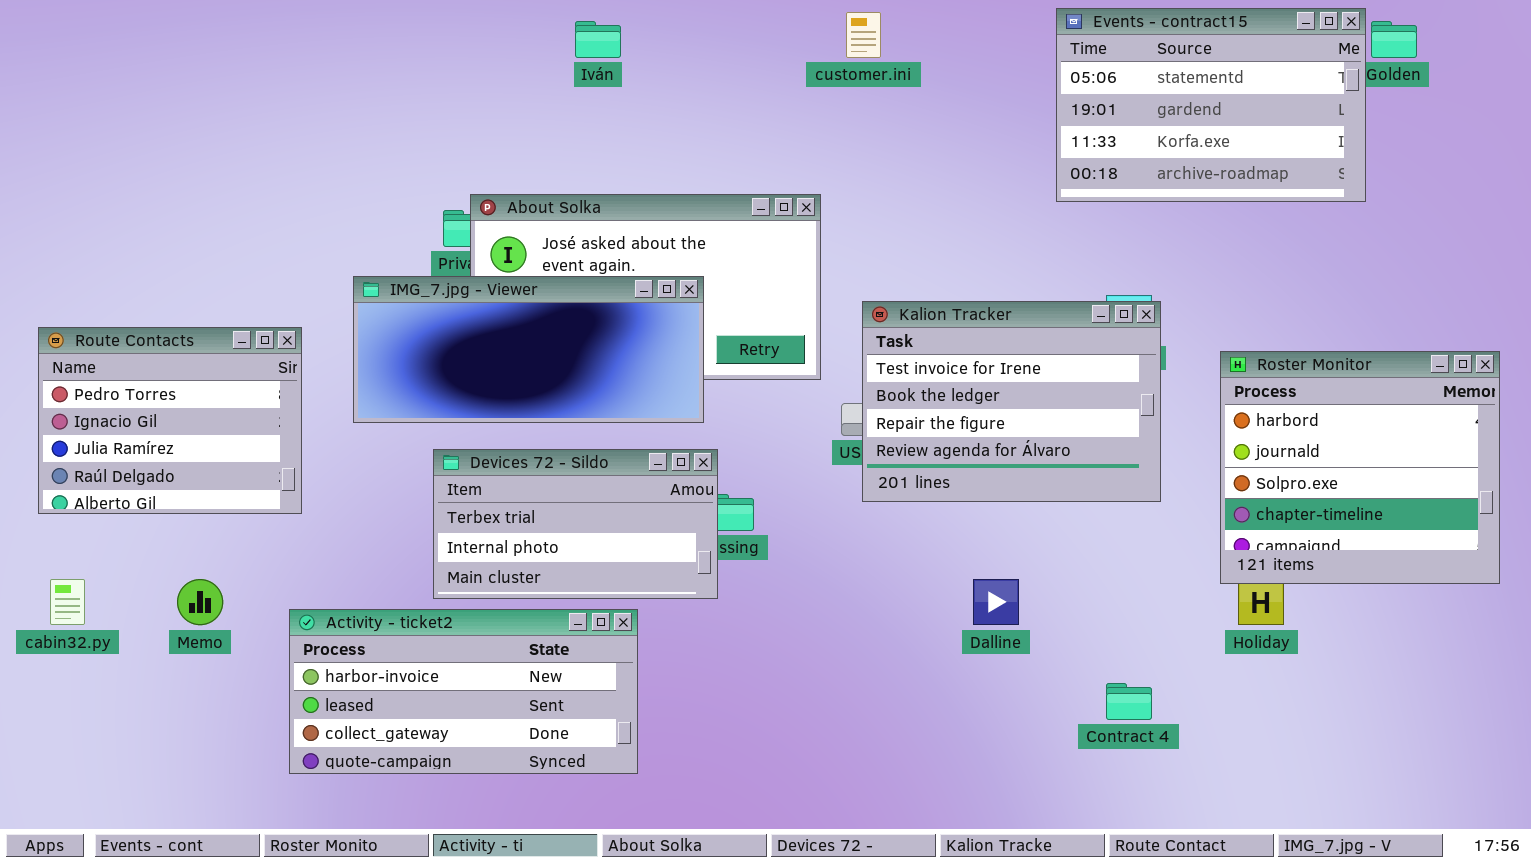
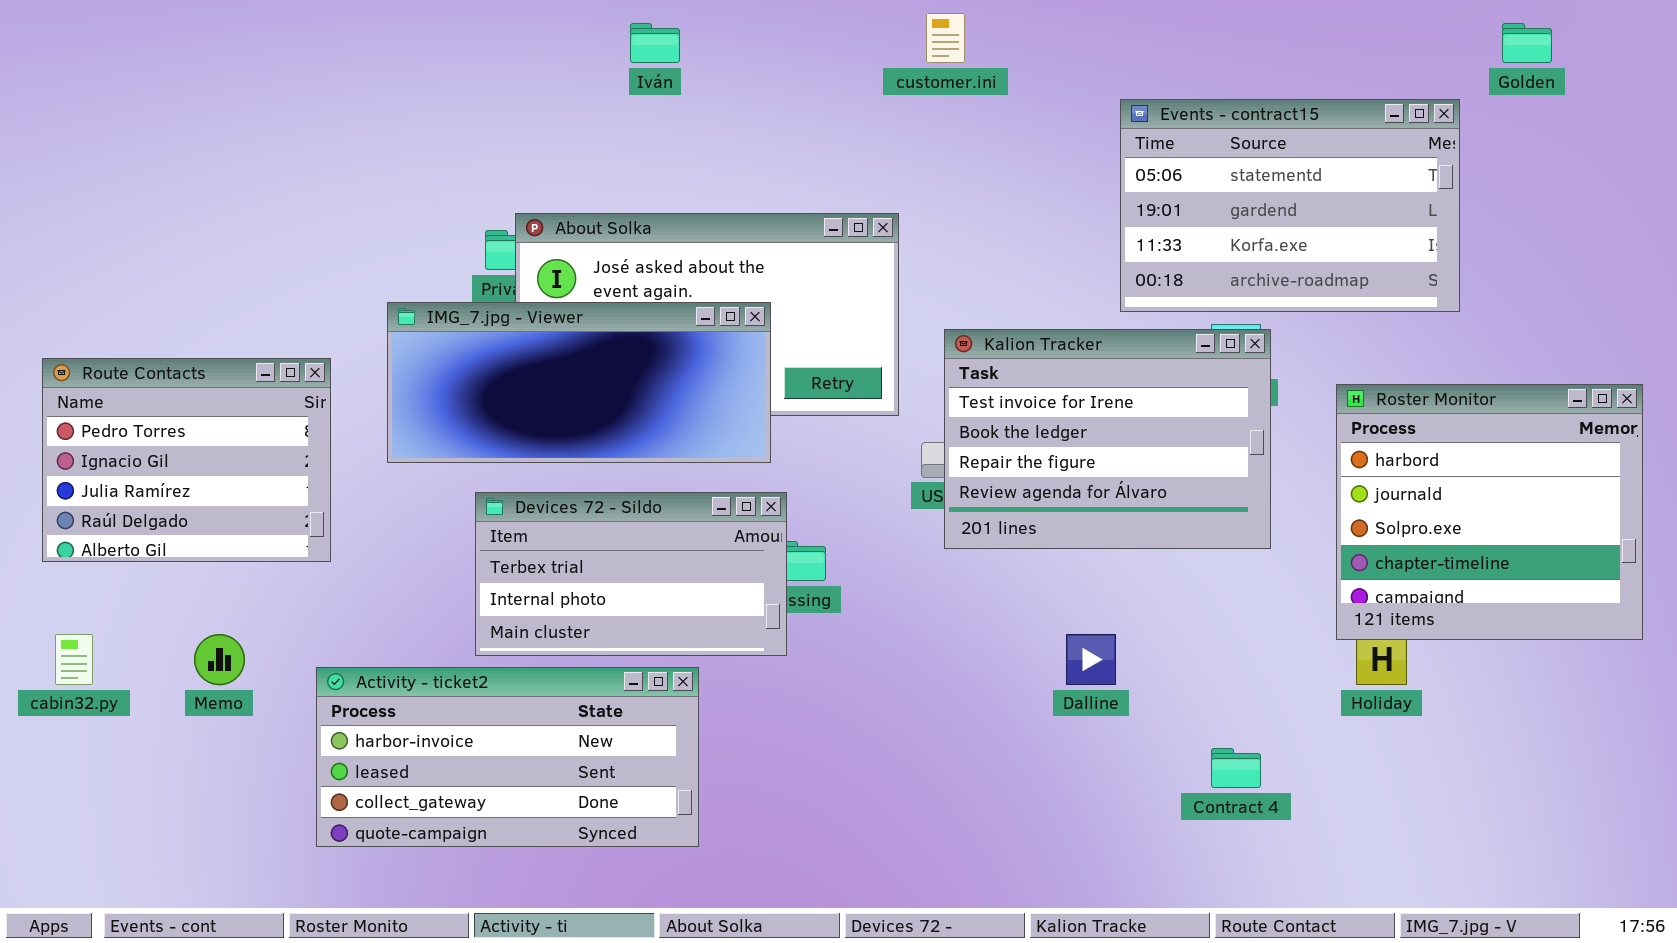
Events - contract15: [1056,8,1366,202] -> [1120,99,1460,312], moved

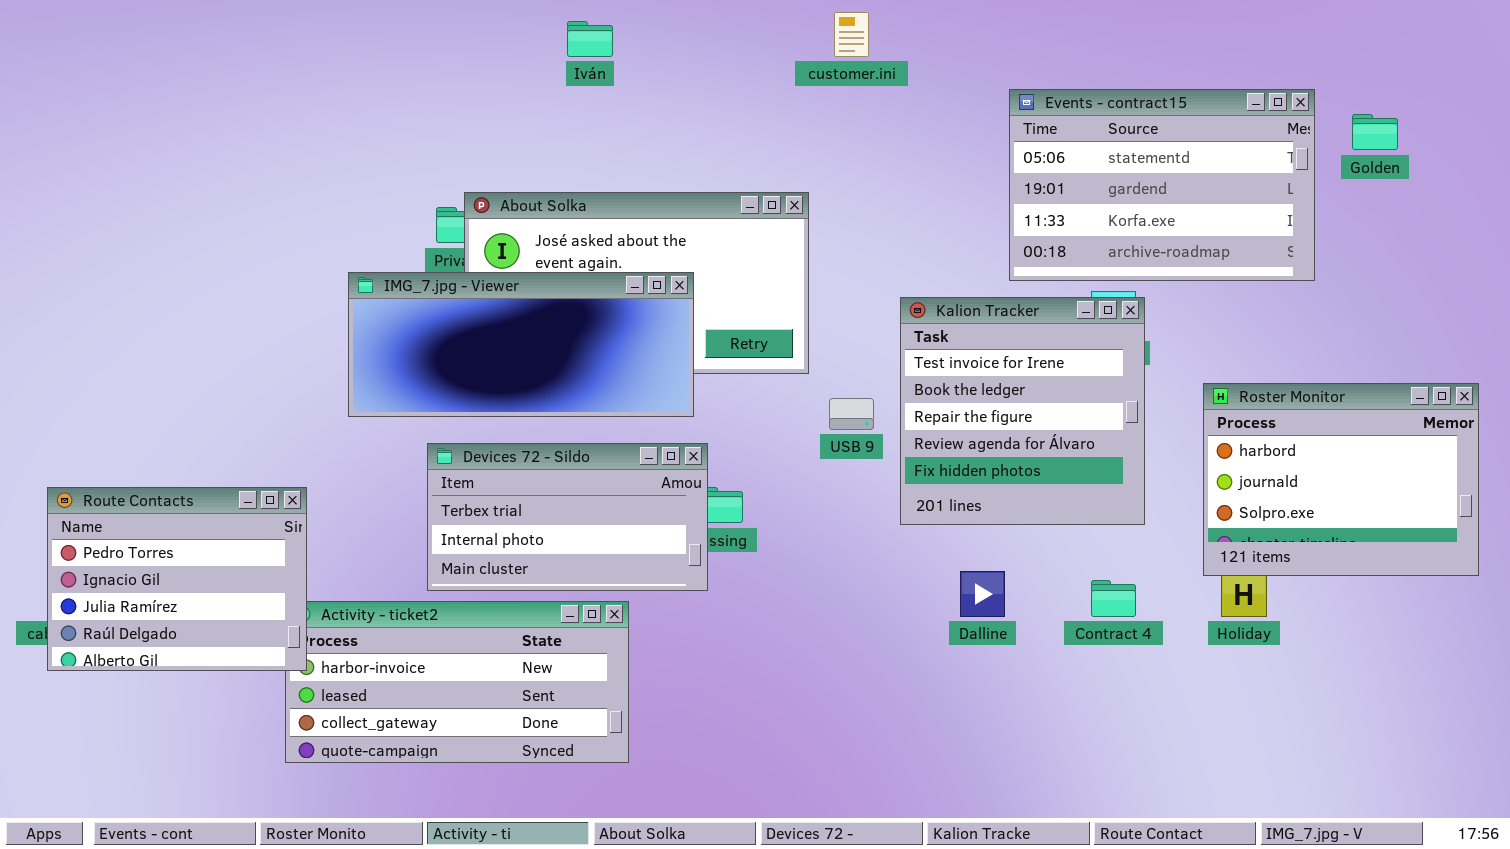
Golden: [1502,23,1552,63] -> [1352,114,1398,150], moved
Kalion Tracker: [944,329,1271,549] -> [900,297,1145,525], resized
Route Contacts: [42,358,331,562] -> [47,487,307,671], moved
Roster Monitor: [1336,384,1643,640] -> [1203,383,1479,576], resized
Contract 4: [1211,748,1261,788] -> [1091,580,1136,617], moved

